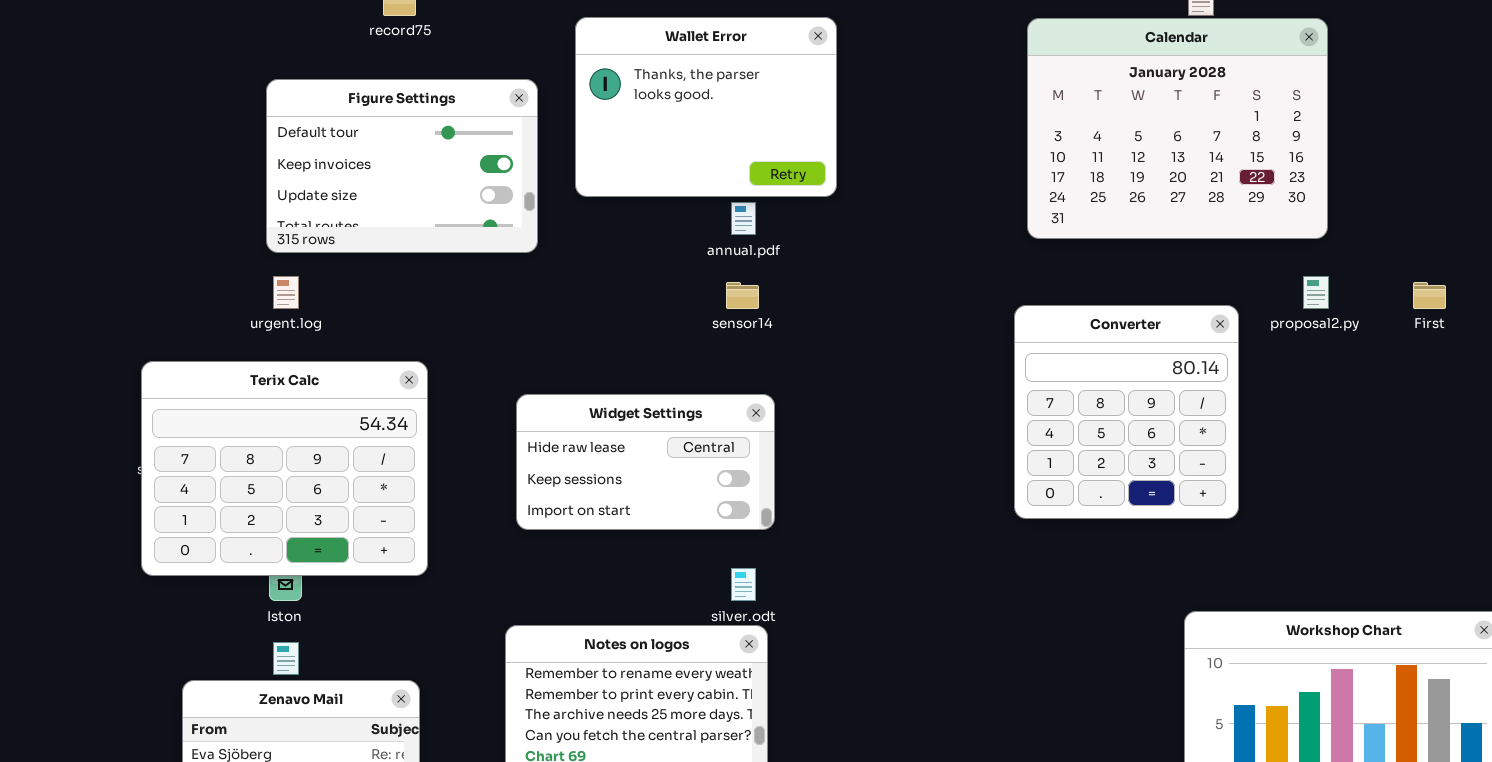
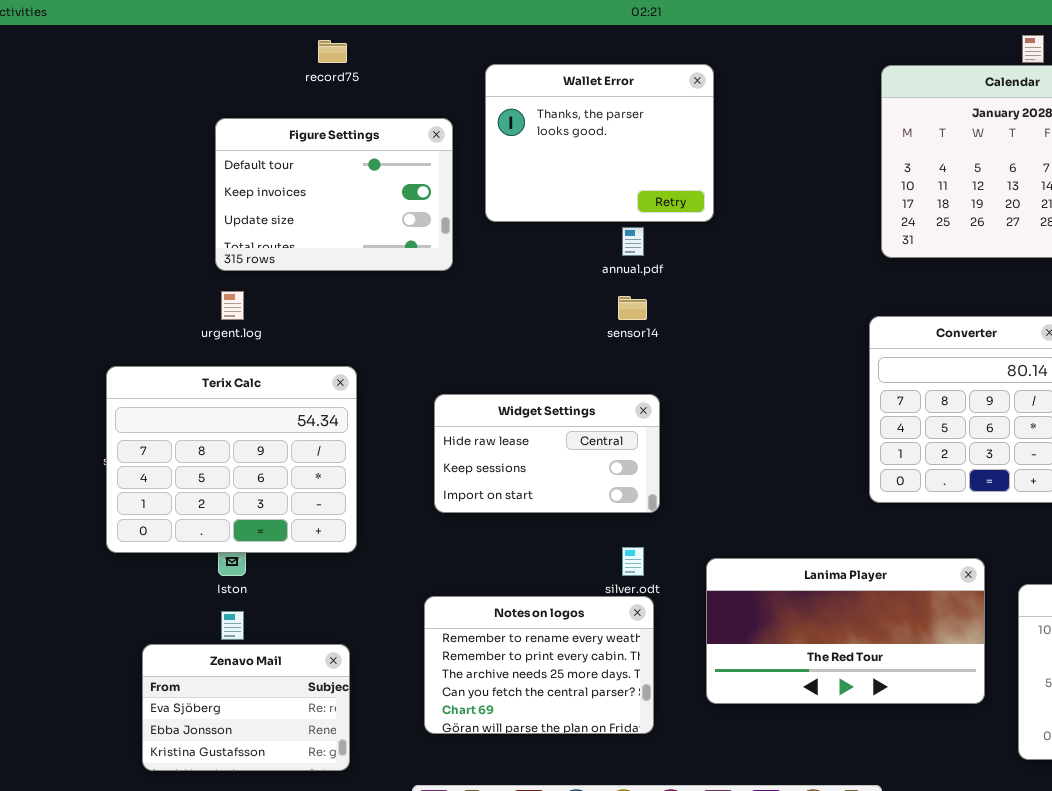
Lanima Player: none -> [706,558,985,704], opened

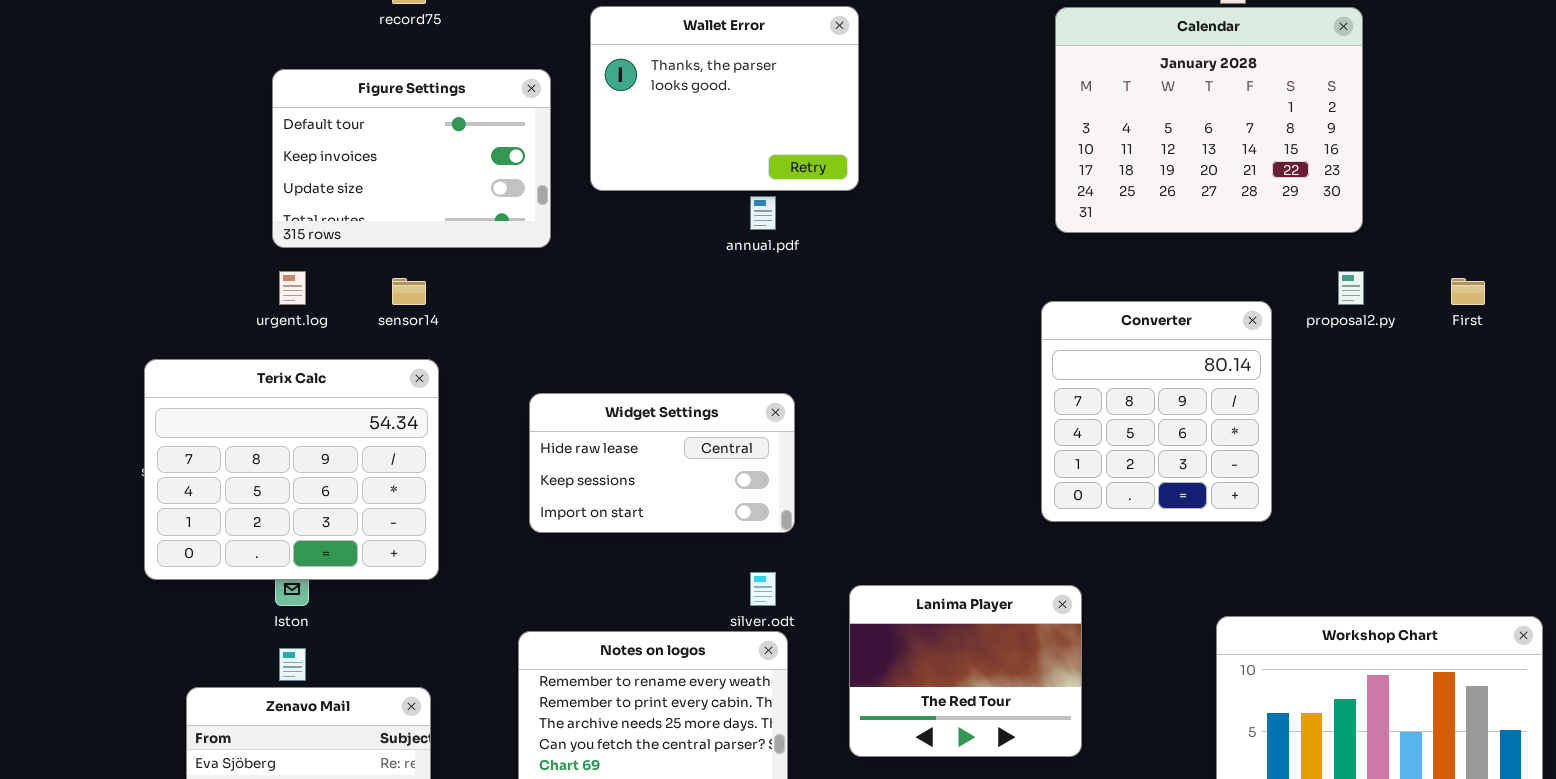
sensor14: [618,296,647,320] -> [392,278,426,305], moved
Lanima Player: [706,558,985,704] -> [849,585,1082,757], resized

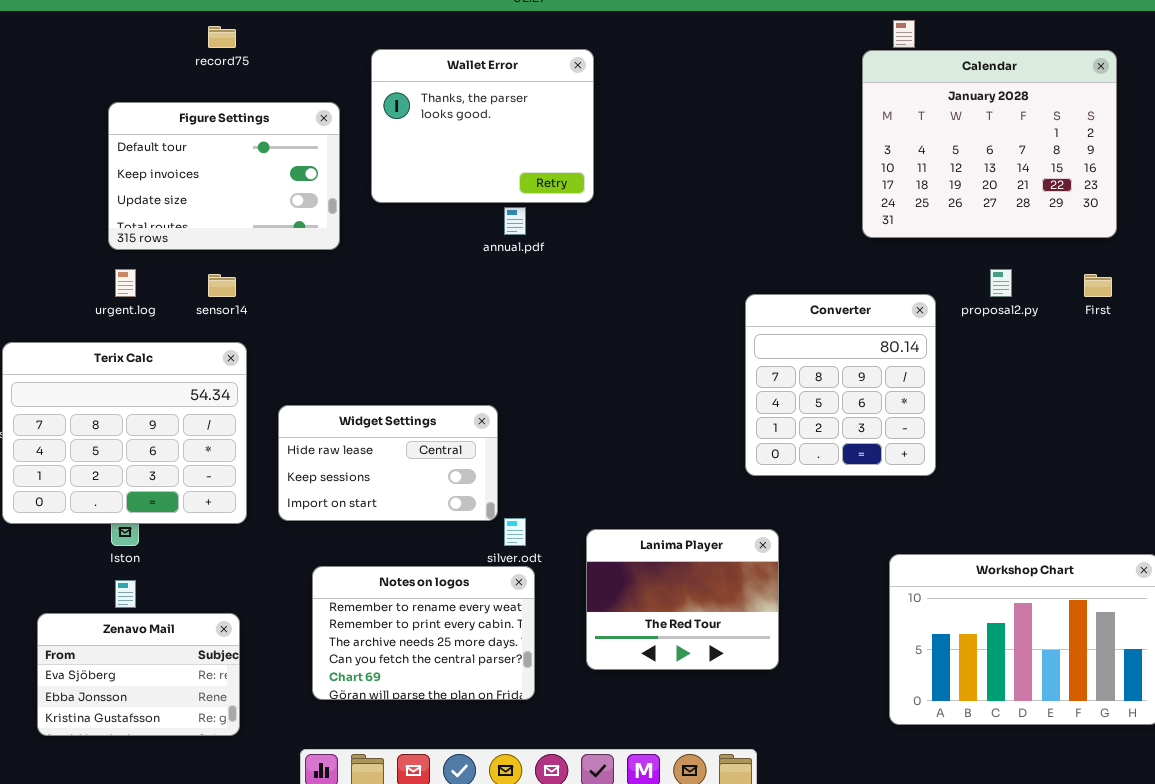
Calendar: [1055,7,1363,233] -> [862,50,1117,238], moved
Widget Settings: [529,393,795,533] -> [278,405,498,521], moved

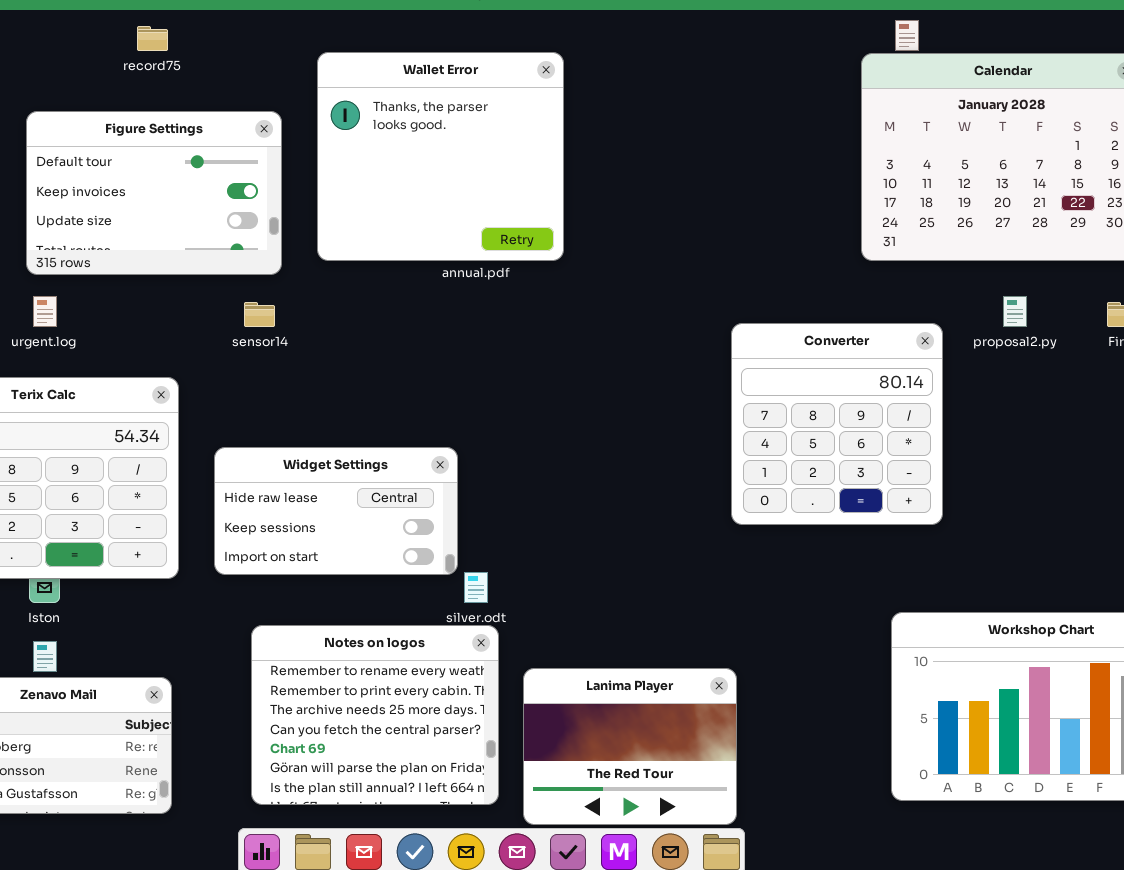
Wallet Error: [371,49,594,203] -> [317,52,564,261], resized
sensor14: [208,274,236,297] -> [244,302,275,327], moved
Lanima Player: [586,529,779,670] -> [523,668,737,825], moved
Notes on logos: [312,566,535,700] -> [251,625,499,805], resized

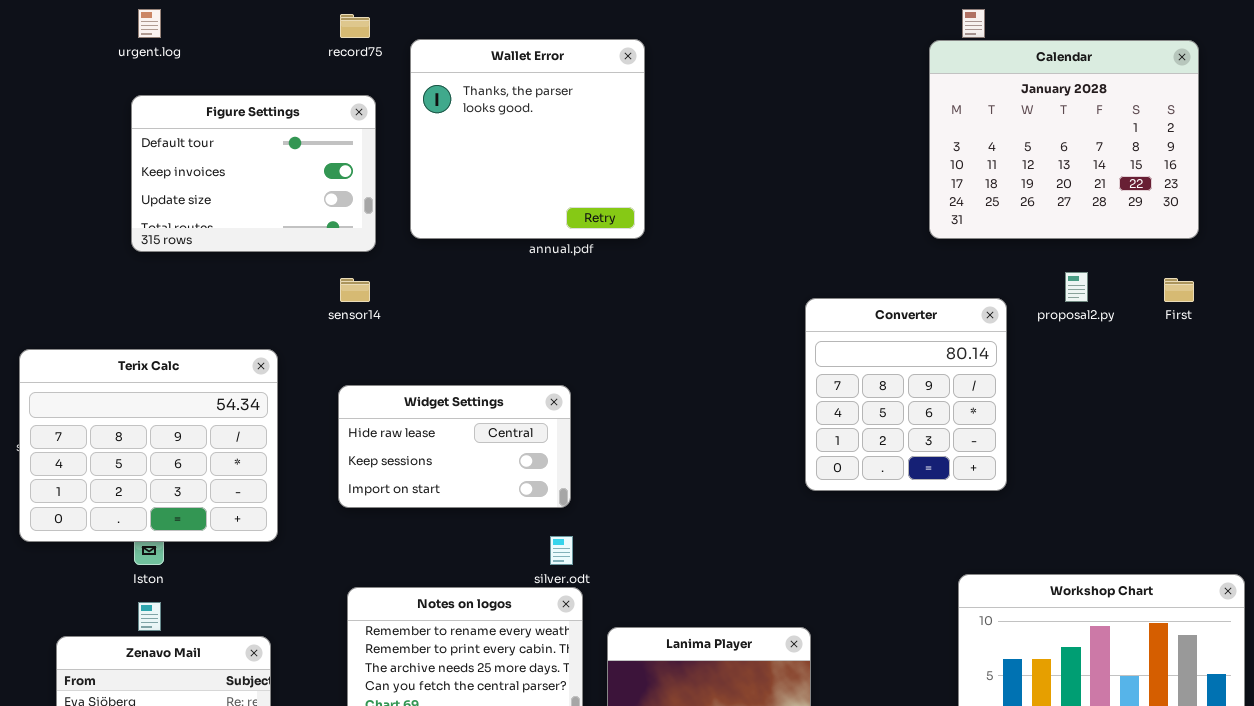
record75: [137,26,168,51] -> [340,14,370,38], moved
urgent.log: [33,296,57,327] -> [138,9,161,38], moved
Widget Settings: [214,447,458,575] -> [338,385,571,508], moved

